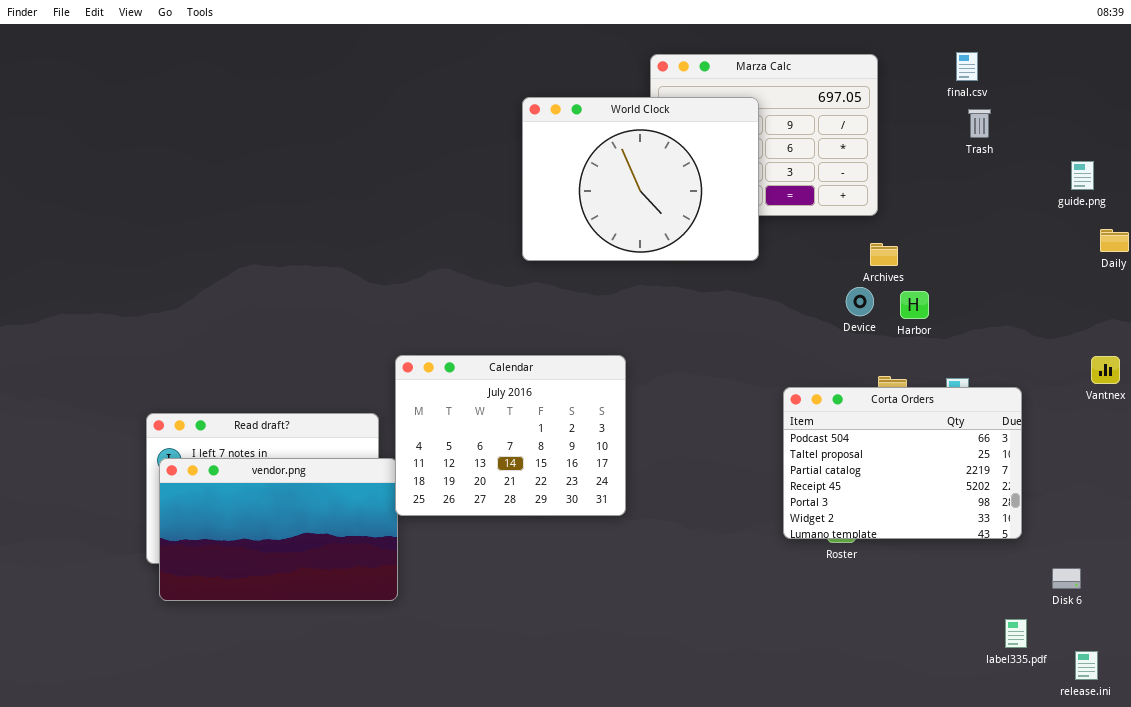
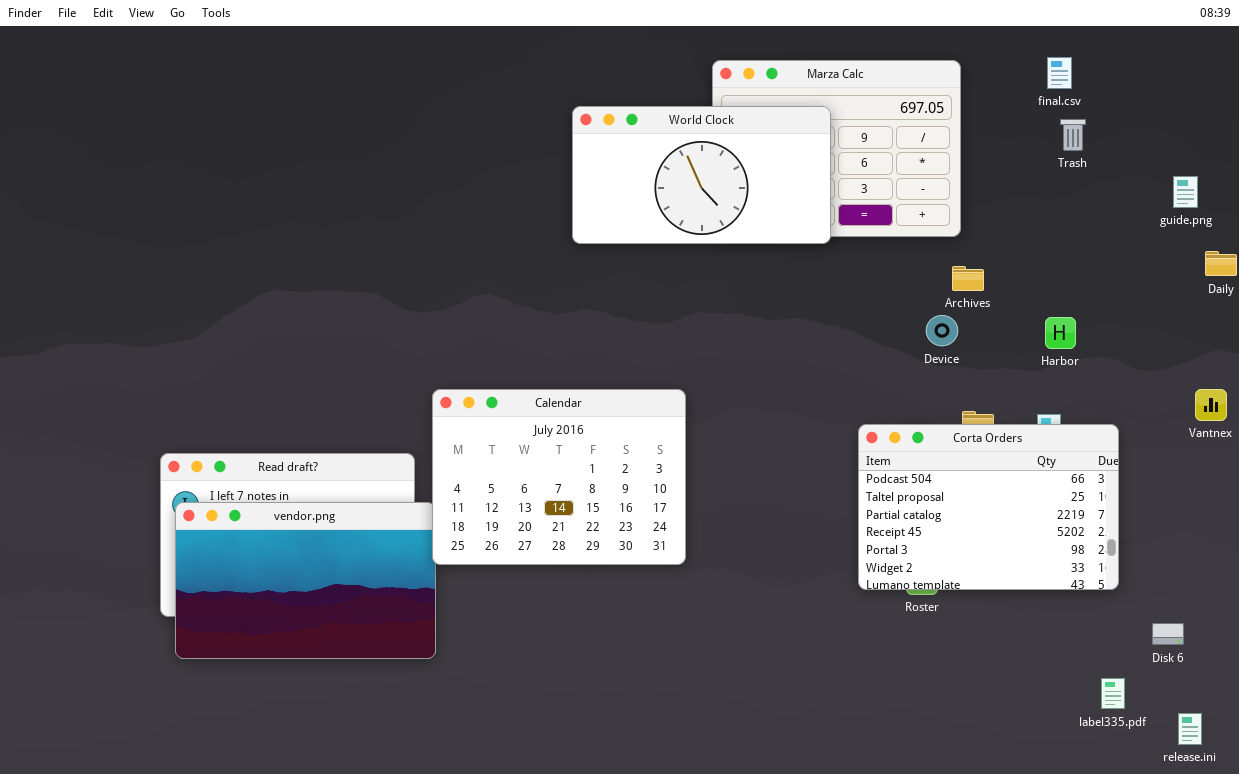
World Clock: [522,97,759,261] -> [572,106,831,244], resized
Harbor: [900,291,929,319] -> [1045,317,1076,349], moved

